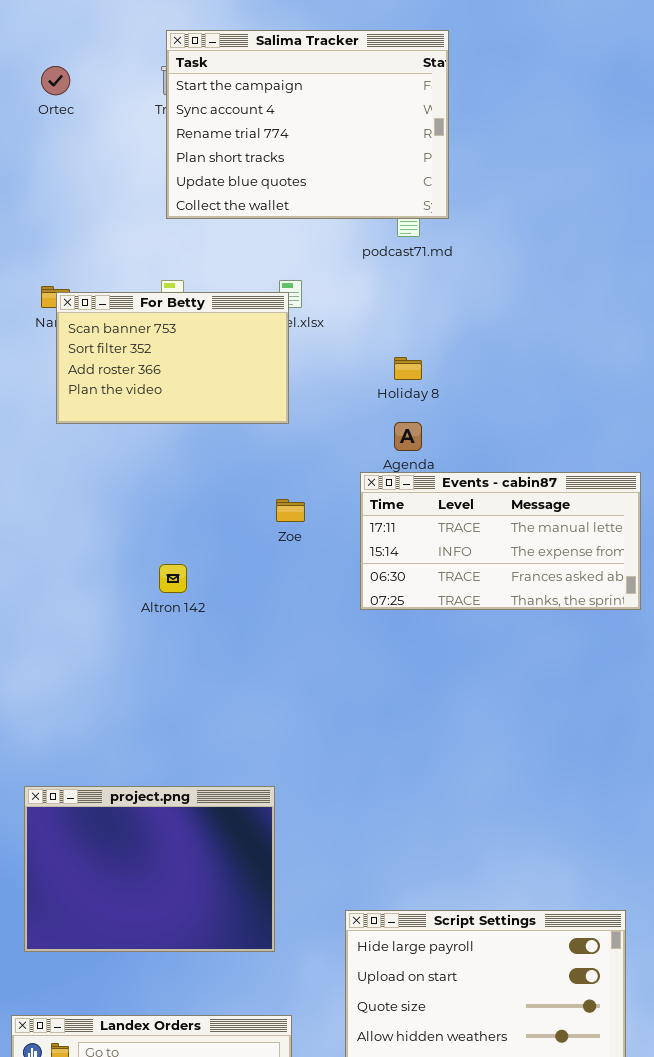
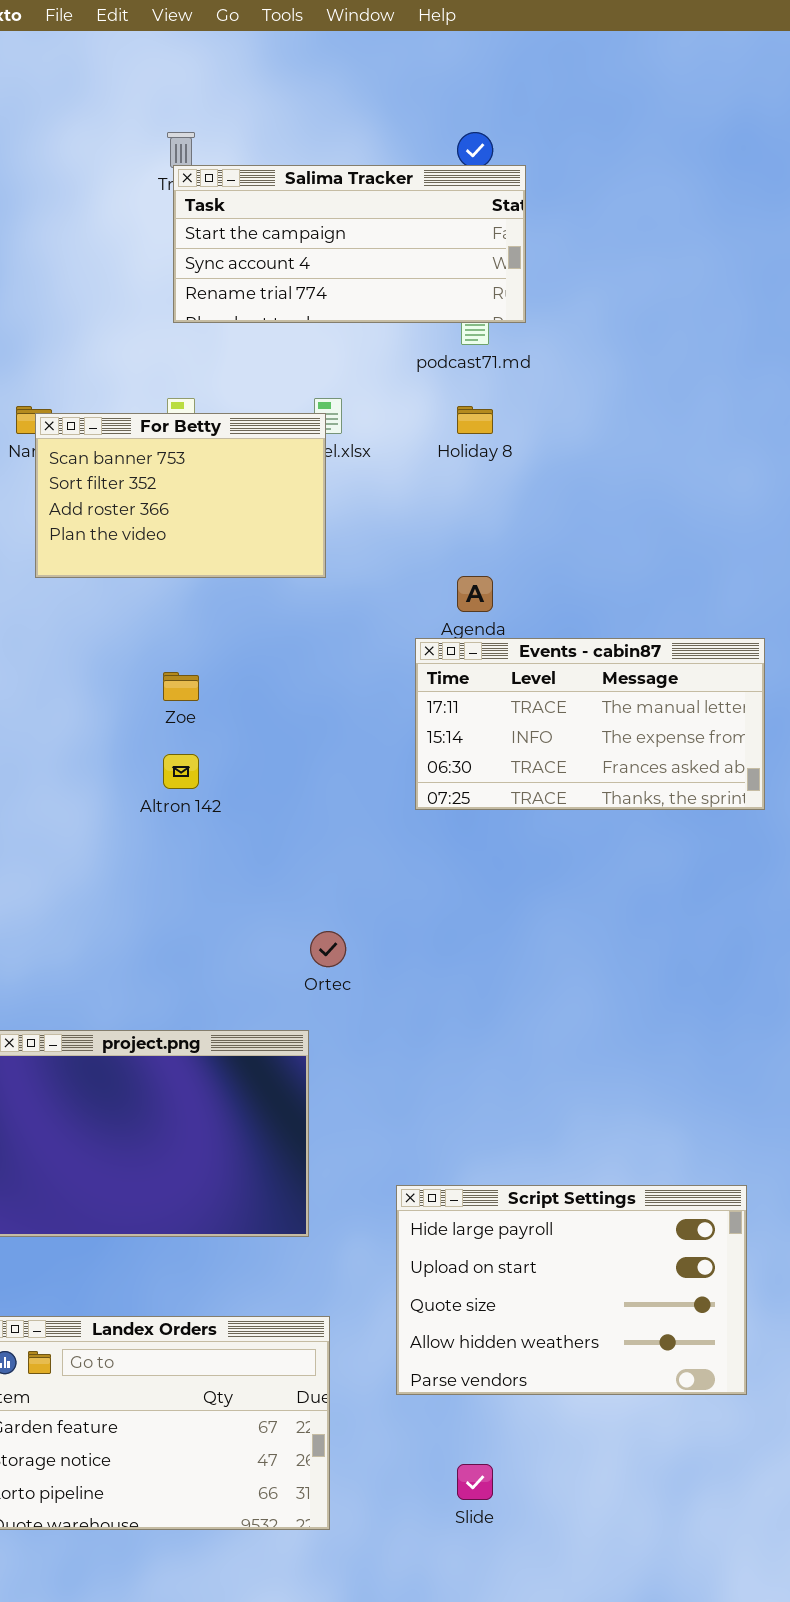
Salima Tracker: [166,30,449,219] -> [173,165,526,323], resized
Ortec: [41,66,70,95] -> [310,931,346,967], moved
Holiday 8: [394,357,422,380] -> [457,406,493,434], moved
Zoe: [276,499,305,522] -> [163,672,199,701], moved

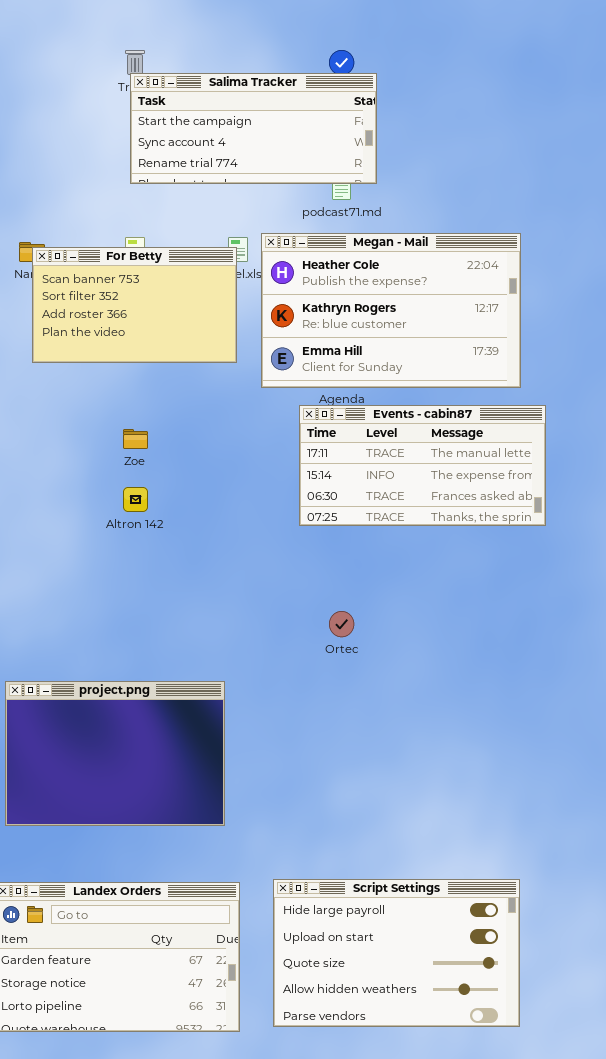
Megan - Mail: none -> [261,233,521,388], opened
Ortec: [310,931,346,967] -> [329,611,354,637], moved
Script Settings: [396,1185,747,1395] -> [273,879,520,1027], moved

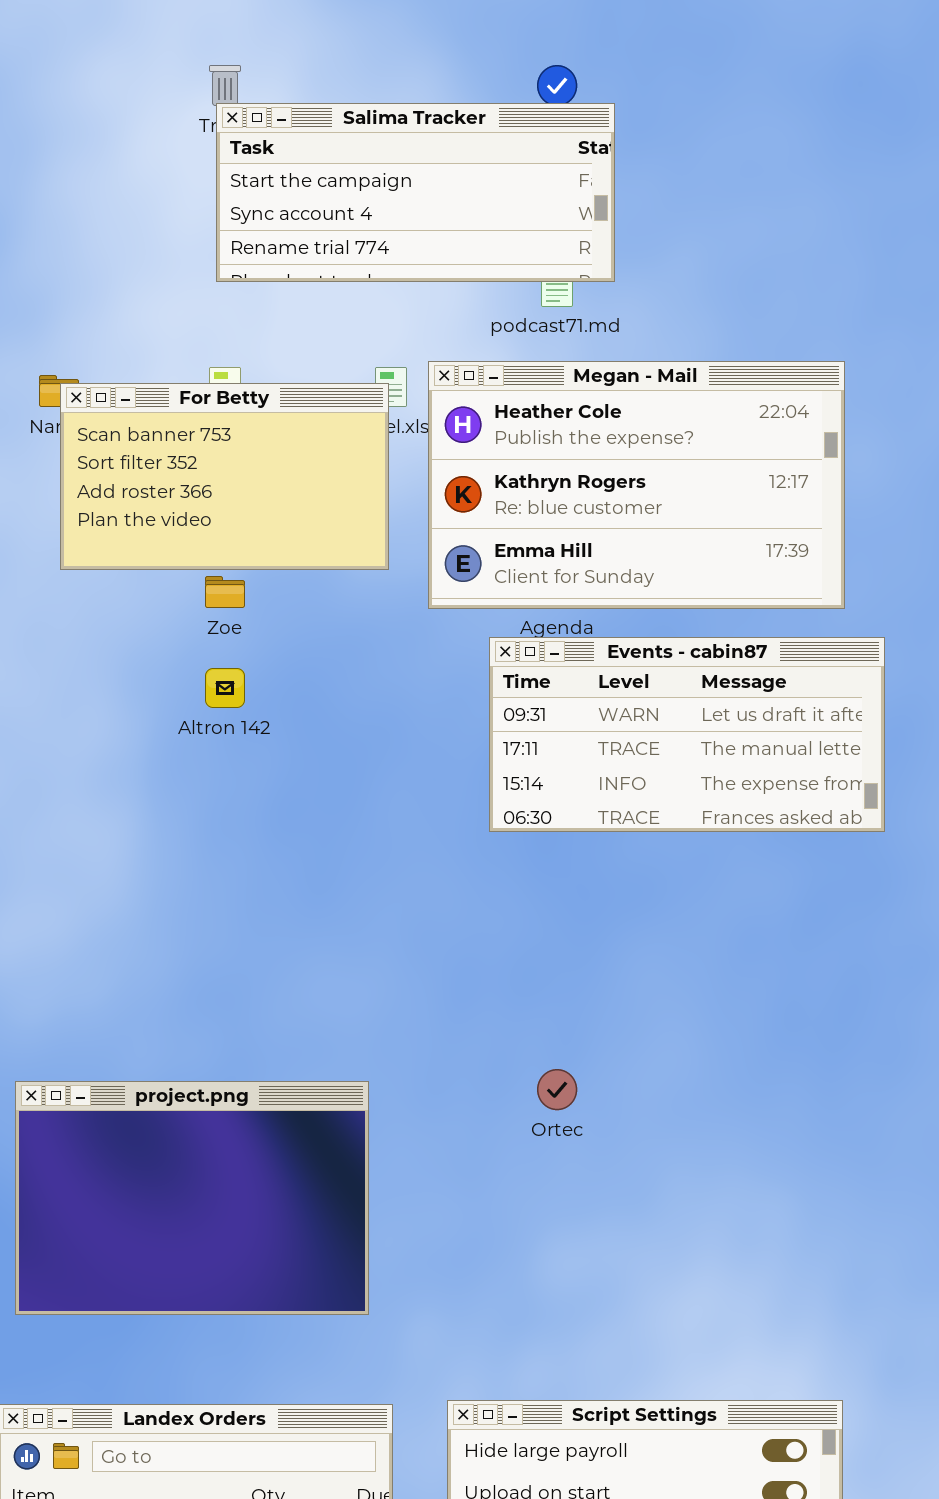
Events - cabin87: [299,405,546,526] -> [489,637,885,832], scrolled up 1 row
Zoe: [123,429,148,449] -> [205,576,245,608], moved
Altron 142: [123,487,148,512] -> [205,668,245,708], moved
Ortec: [329,611,354,637] -> [537,1069,577,1110], moved

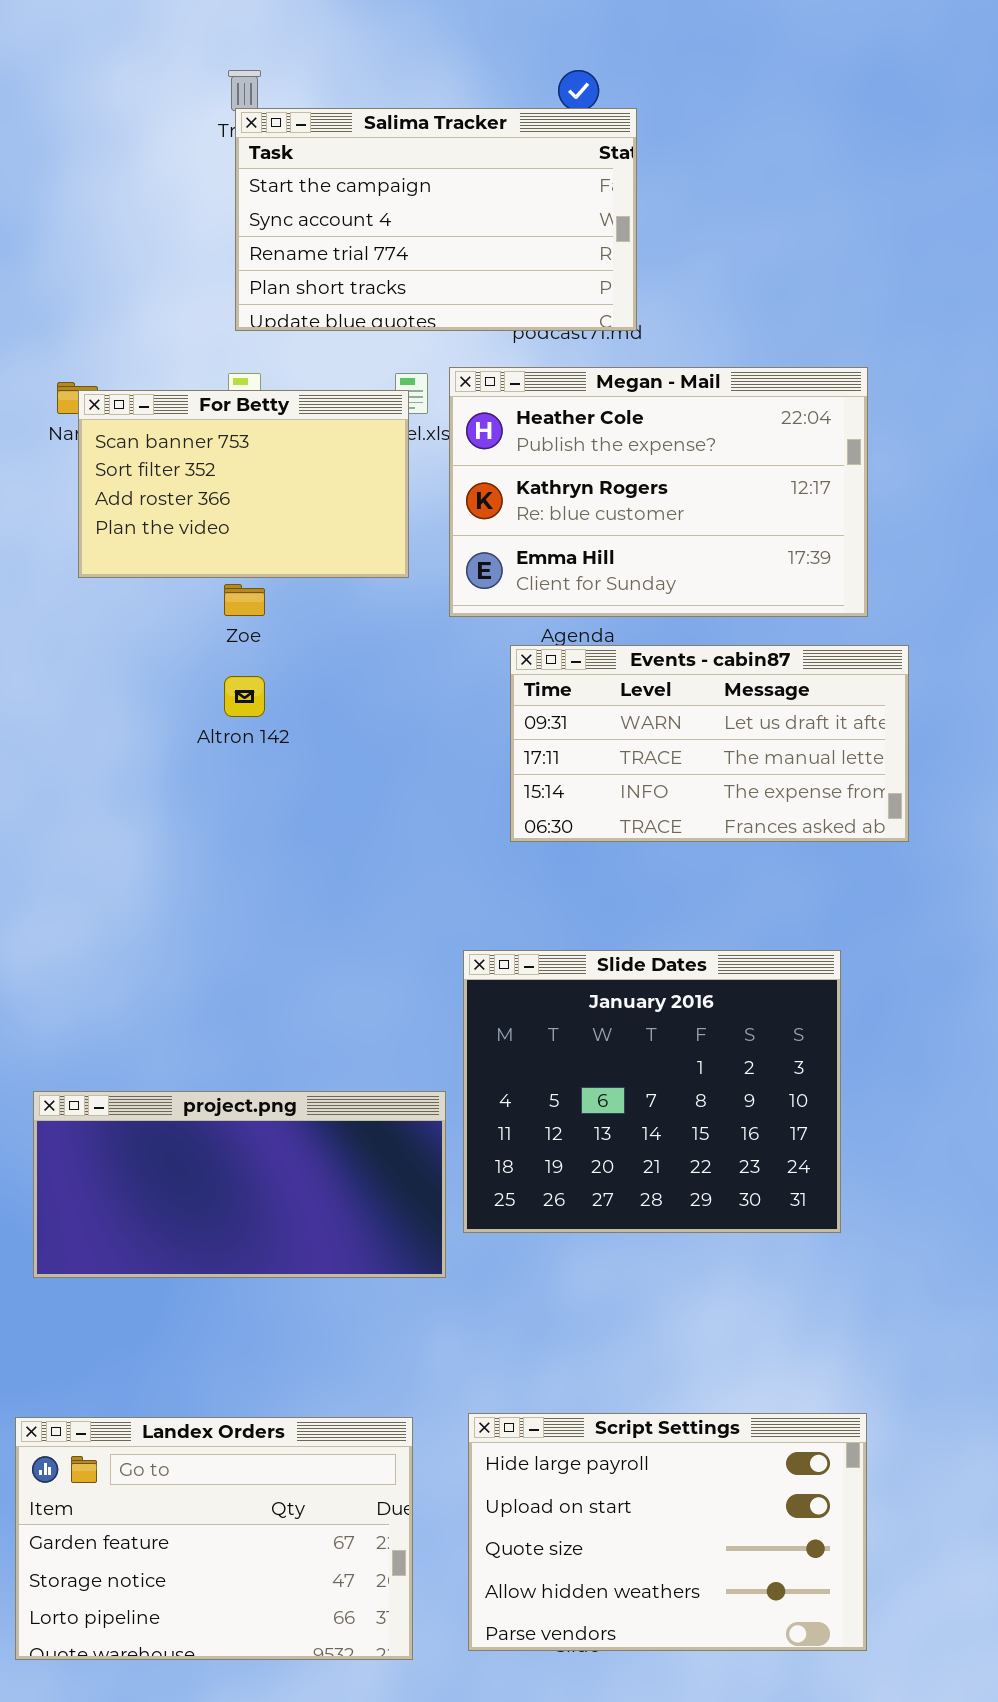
Salima Tracker: [216,103,615,282] -> [235,108,637,331], resized
Slide Dates: none -> [463,950,841,1233], opened
project.png: [15,1081,369,1315] -> [33,1091,446,1278], resized

